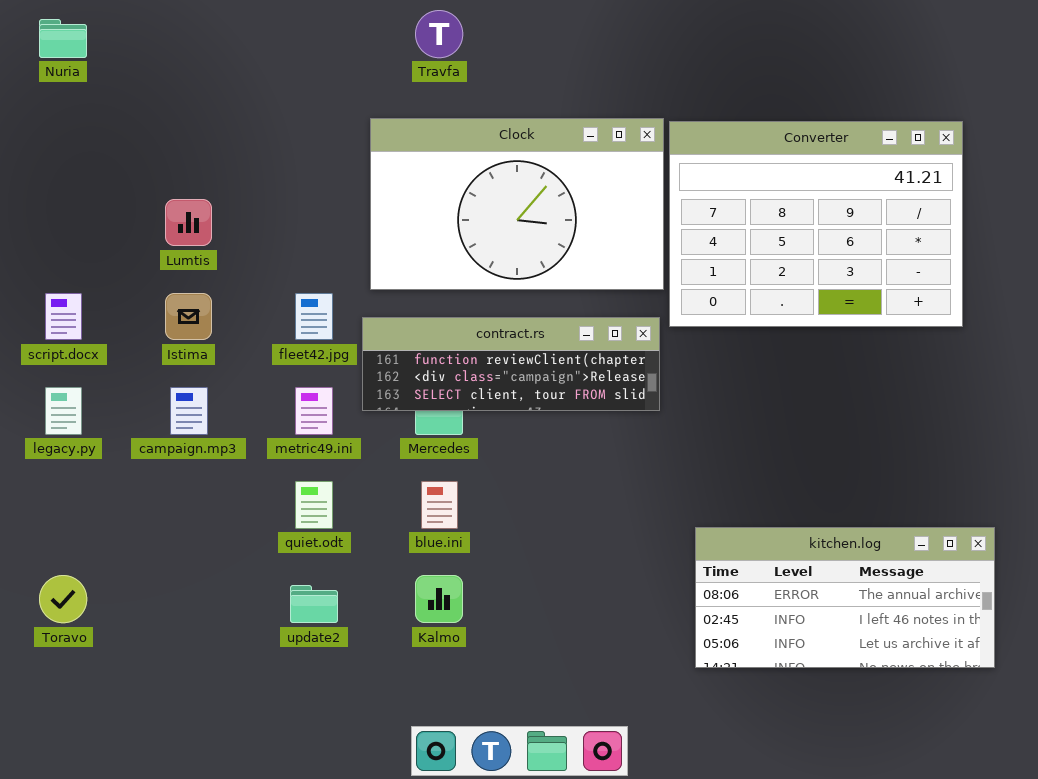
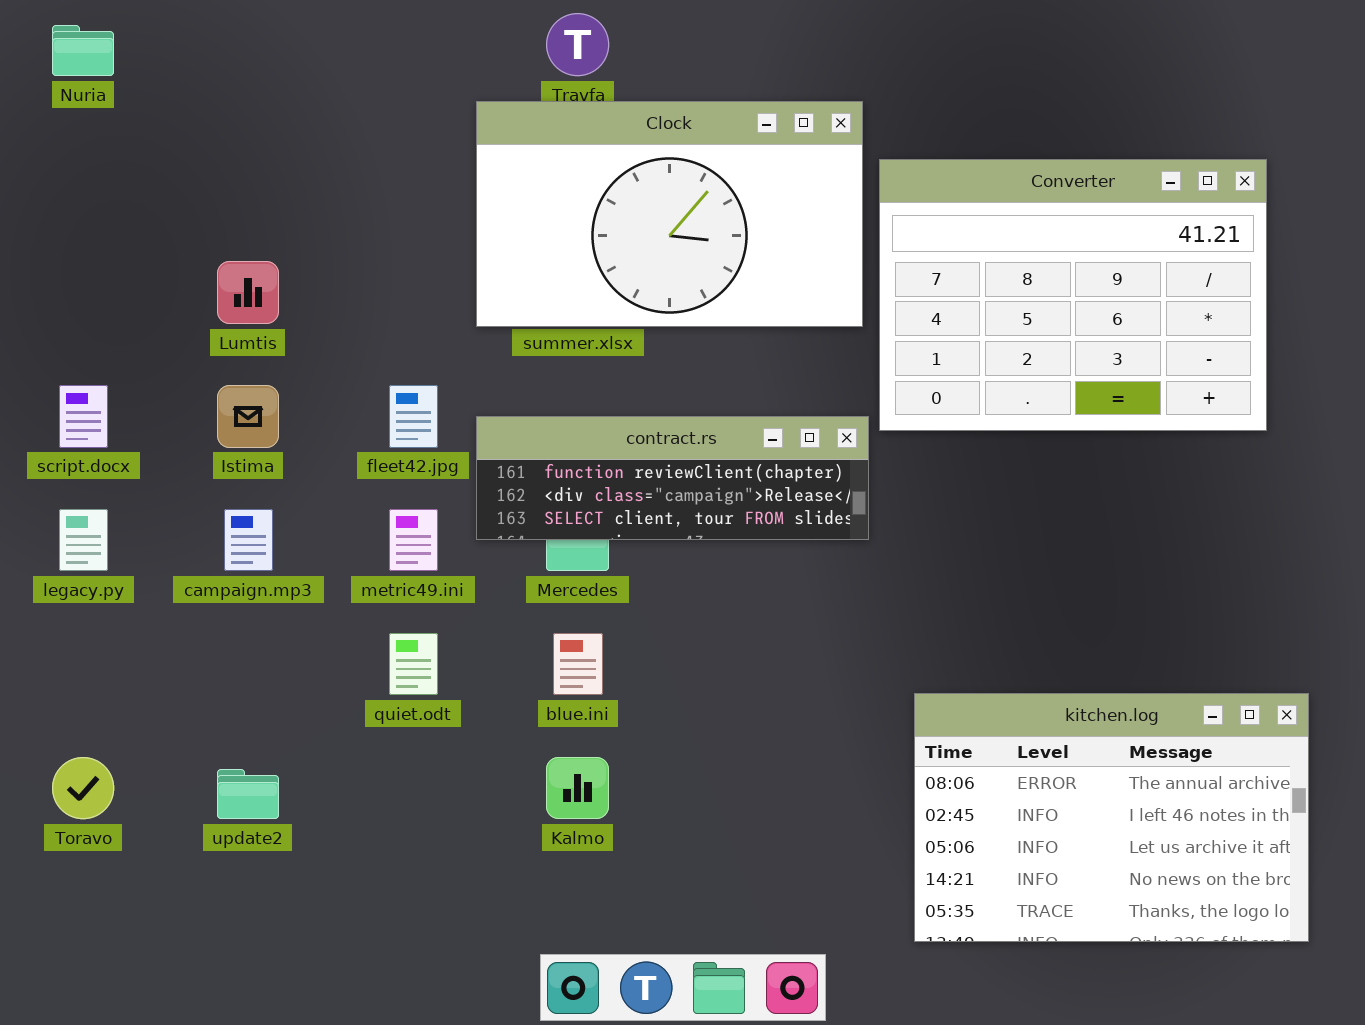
Clock: [370,118,664,290] -> [476,101,863,327], moved
kitchen.log: [695,527,995,668] -> [914,693,1309,942], resized
update2: [290,585,338,623] -> [217,769,279,819], moved

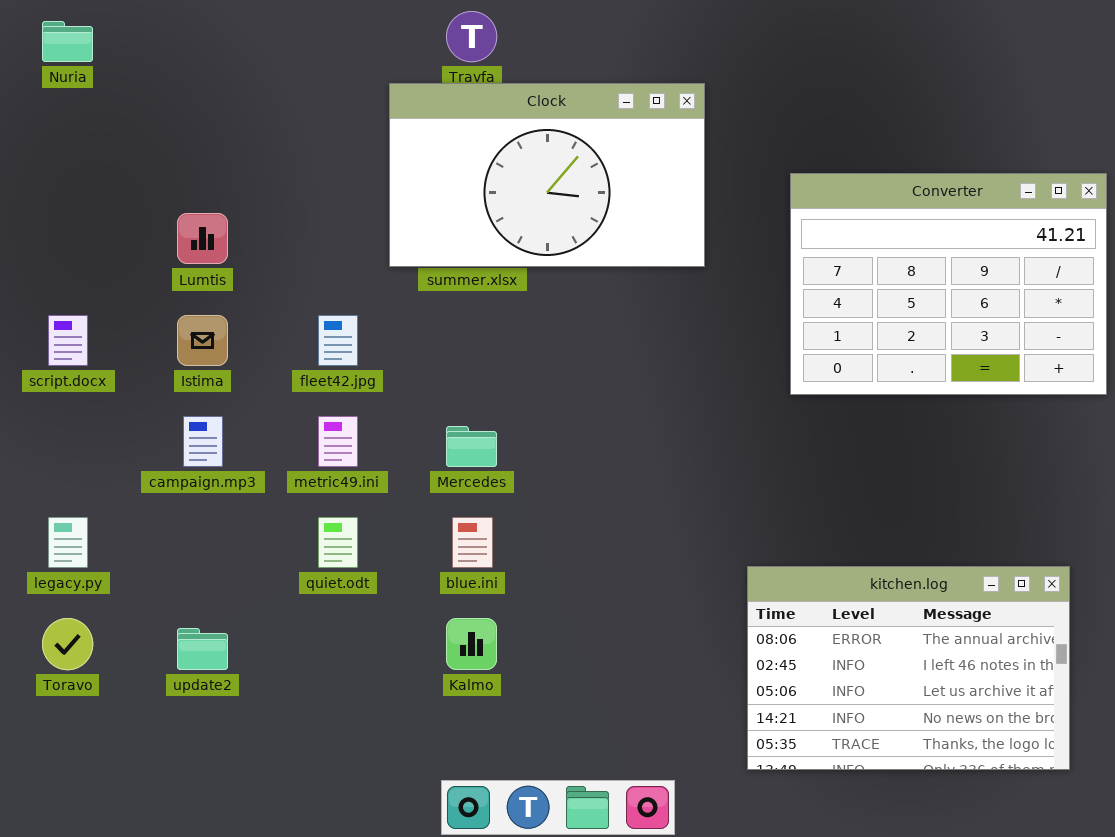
Converter: [879,159,1267,431] -> [790,173,1107,395], moved
contract.rs: [476,416,869,540] -> none, closed
legacy.py: [59,509,108,571] -> [48,517,88,568], moved

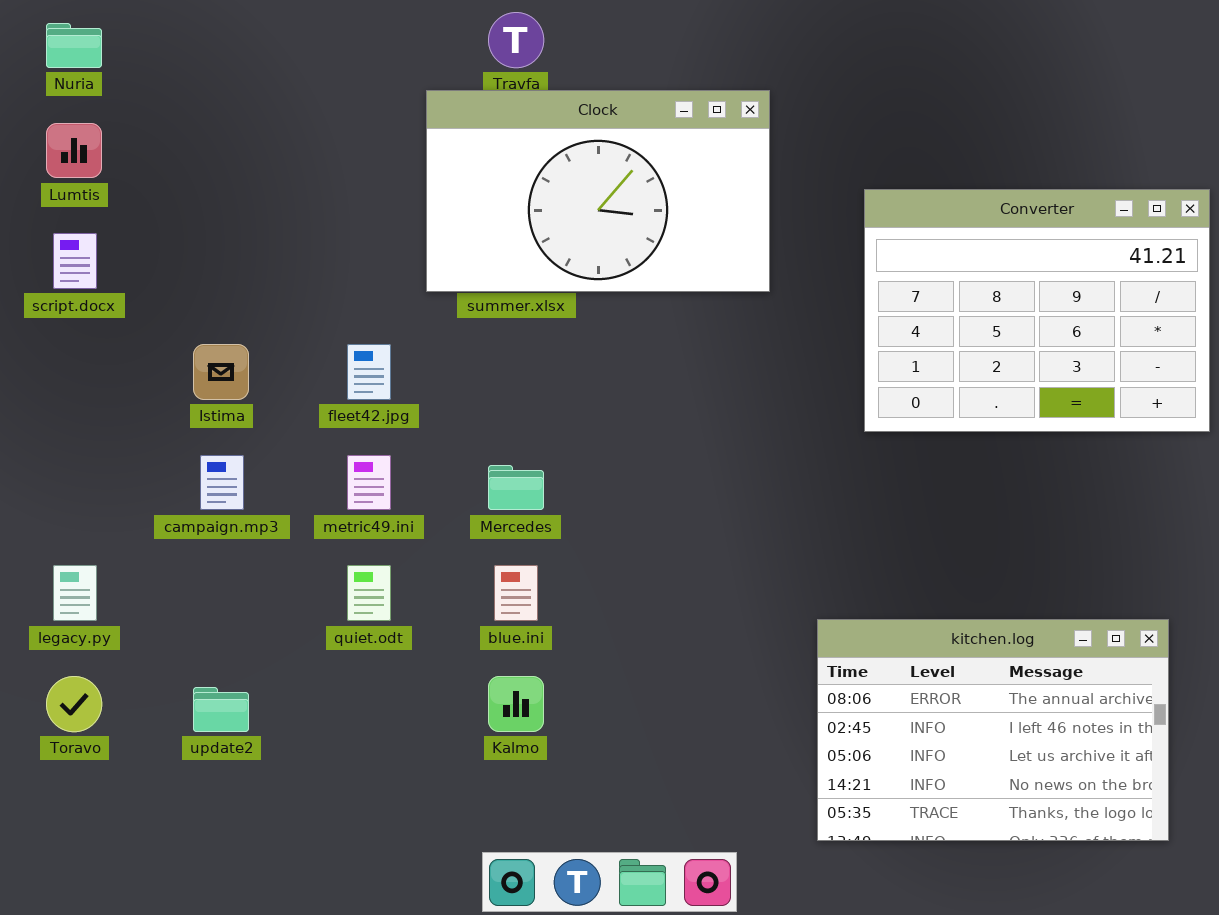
Lumtis: [177,213,228,264] -> [46,123,102,178], moved
script.docx: [48,315,88,366] -> [53,233,97,289], moved

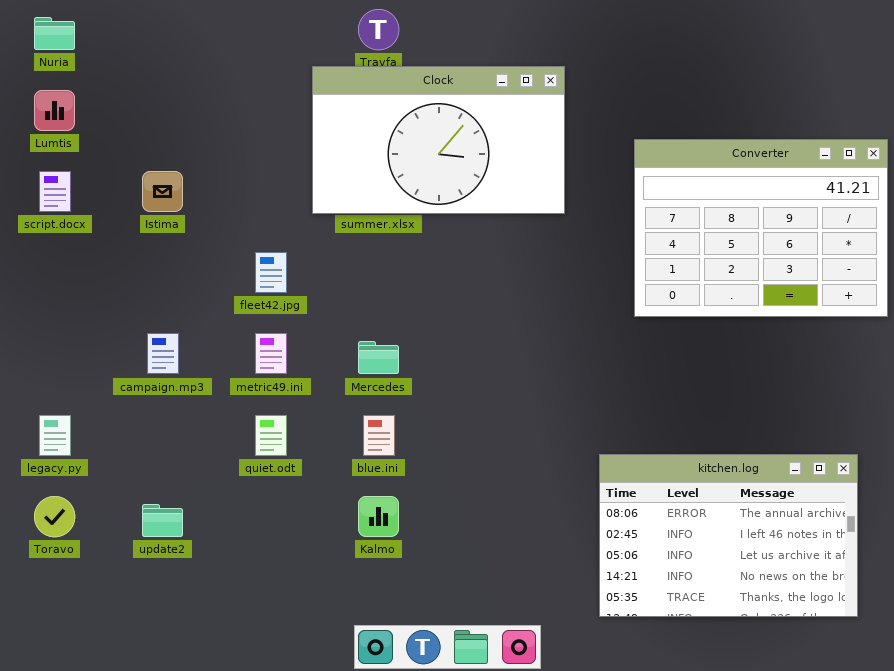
Istima: [193,344,249,400] -> [142,171,183,212], moved

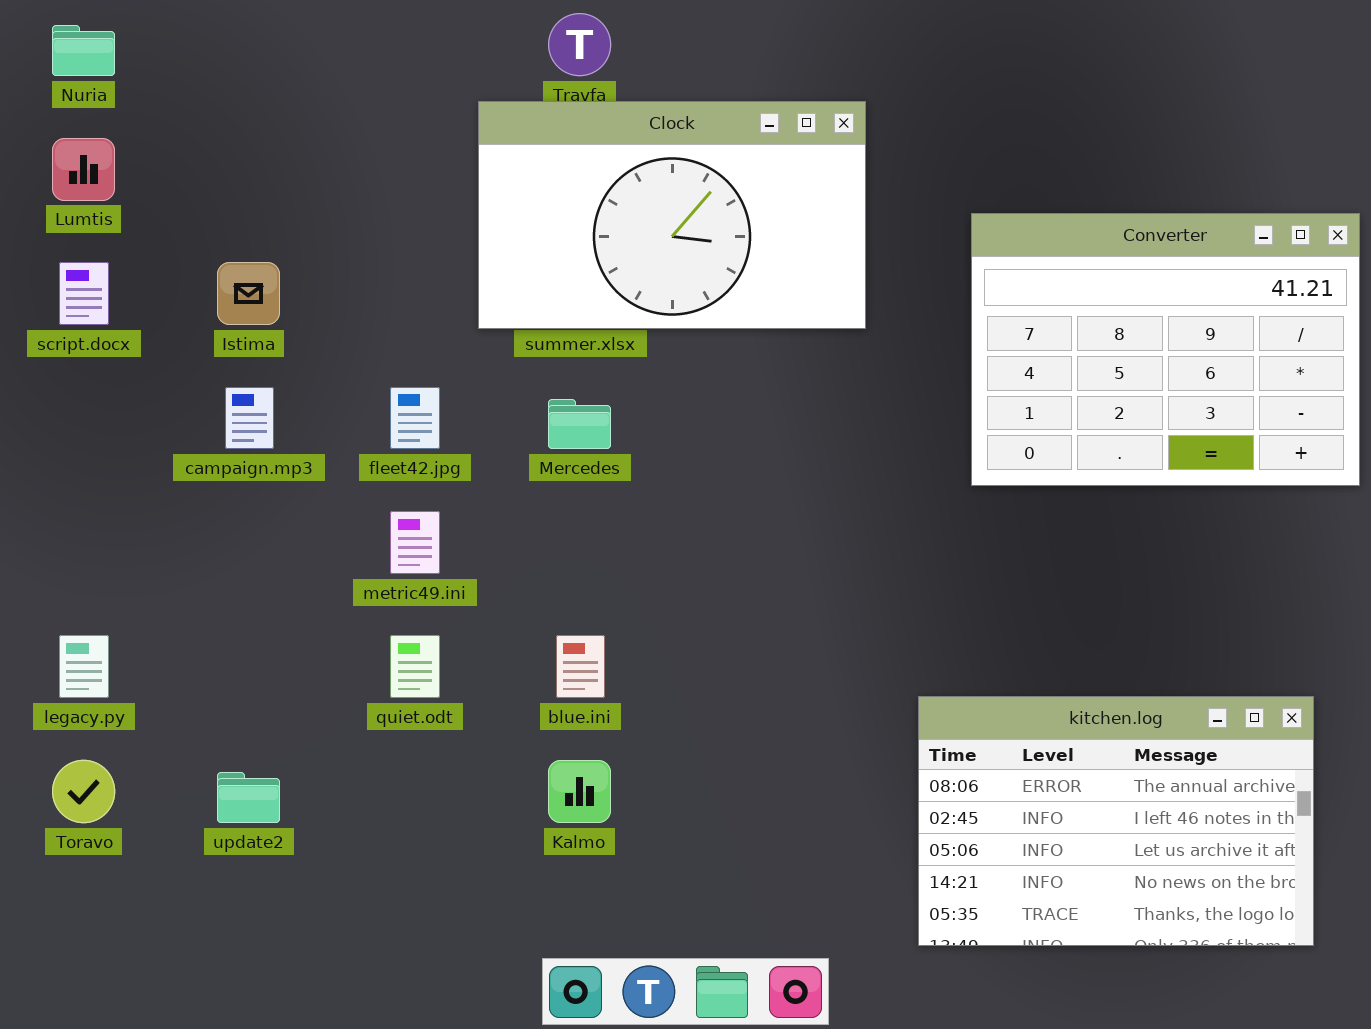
campaign.mp3: [147,333,179,374] -> [225,387,274,449], moved
Mercedes: [358,341,399,374] -> [548,399,611,449], moved

